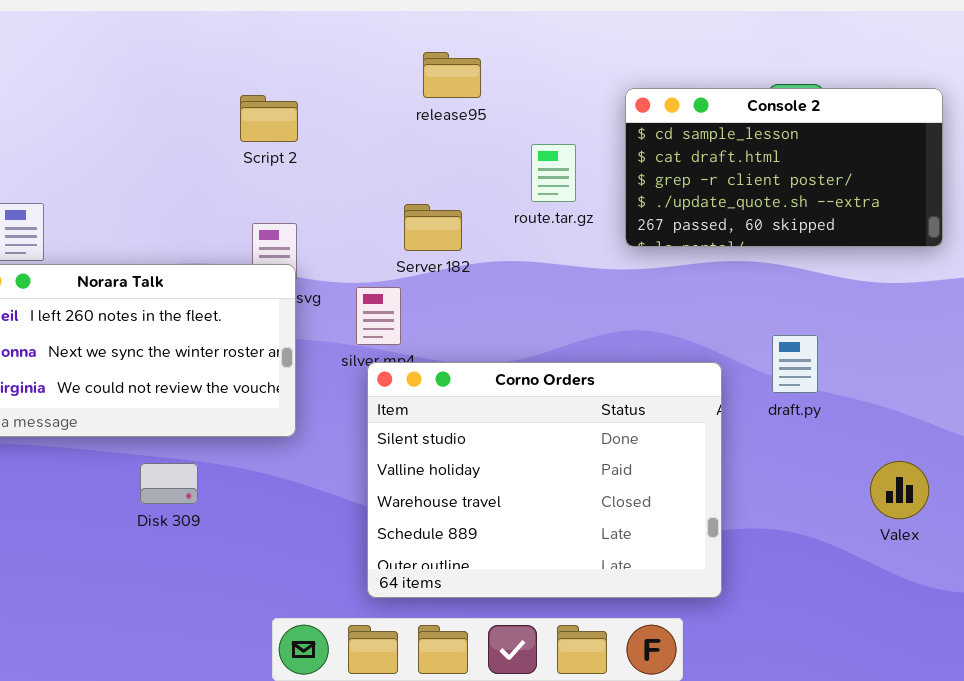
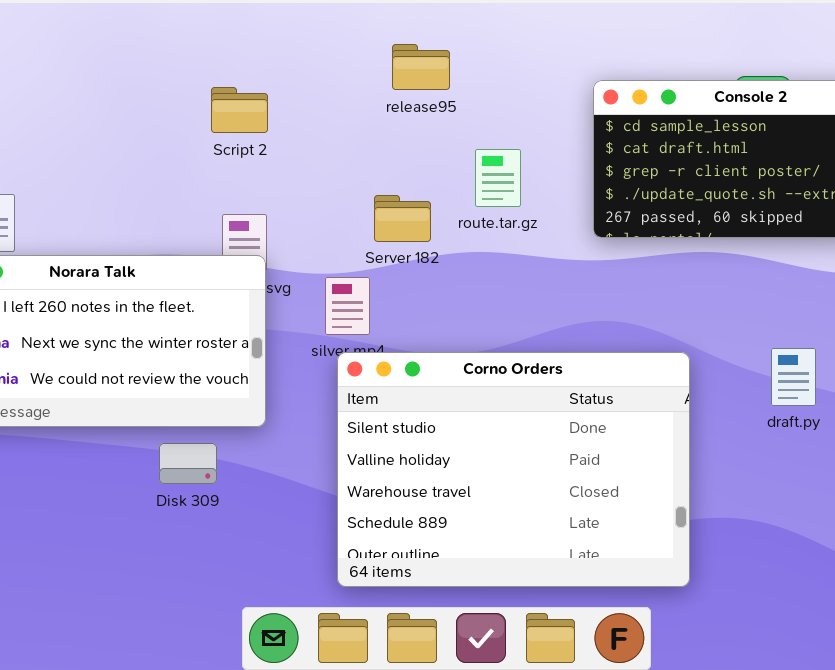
route.tar.gz: [531,144,576,202] -> [475,149,521,207], moved
draft.py: [772,335,818,393] -> [771,348,816,406], moved
Disk 309: [140,463,198,504] -> [159,443,217,484], moved

